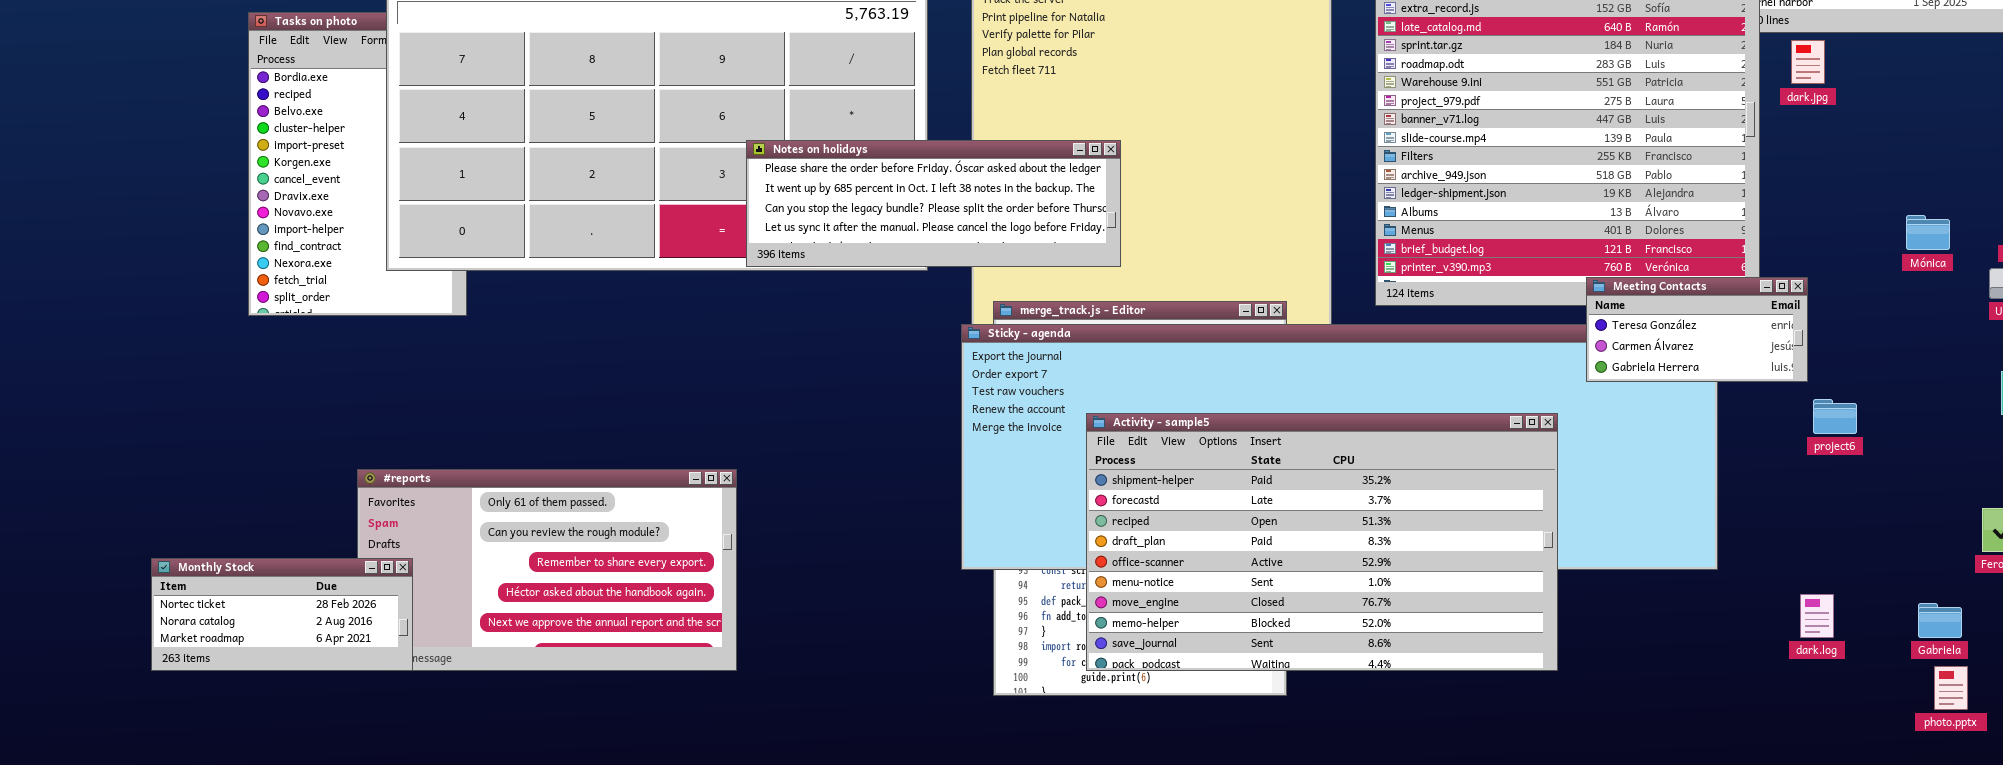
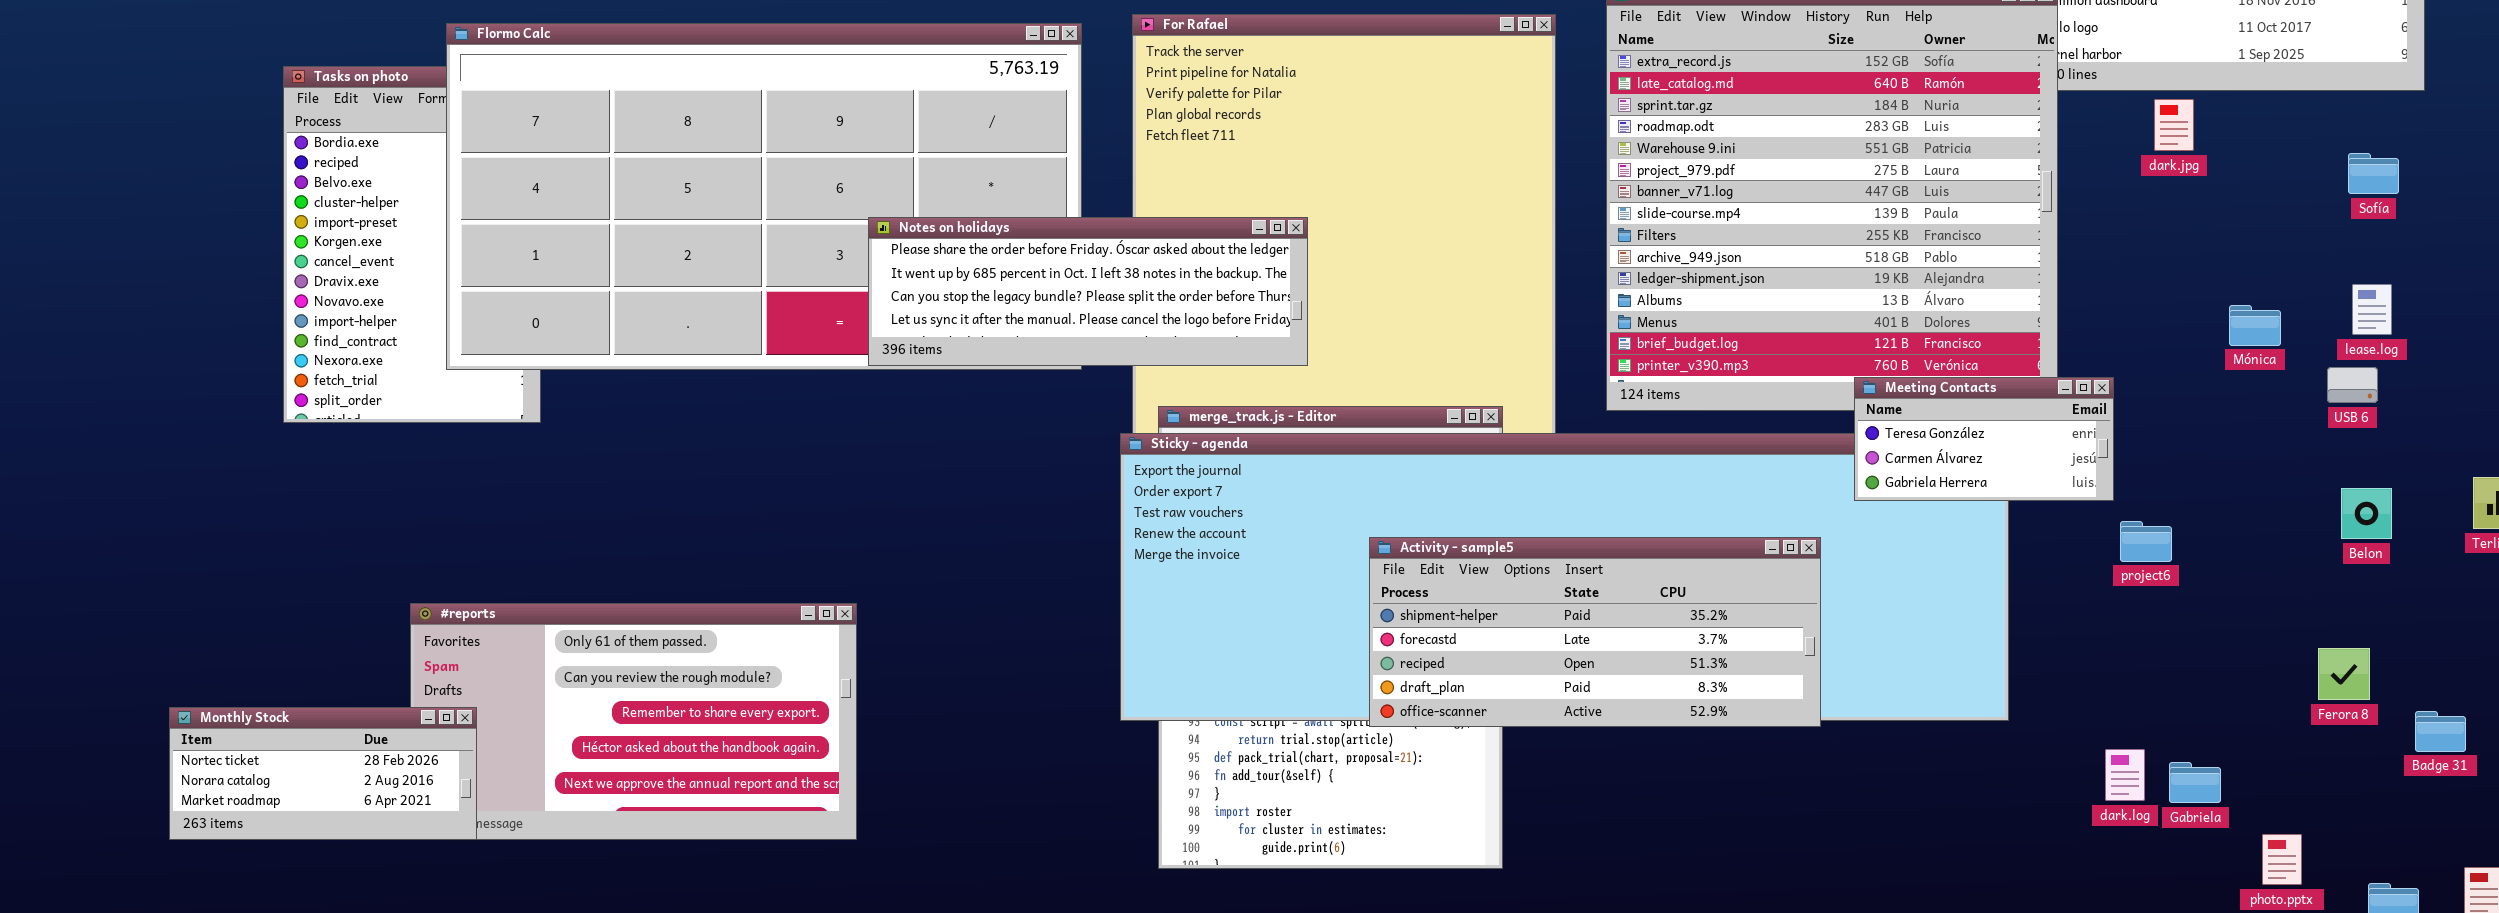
dark.jpg: [1791,40,1825,84] -> [2154,99,2194,151], moved
Activity - sample5: [1086,413,1558,671] -> [1369,537,1821,727], resized
Gabriela: [1918,603,1962,638] -> [2169,762,2221,803], moved

